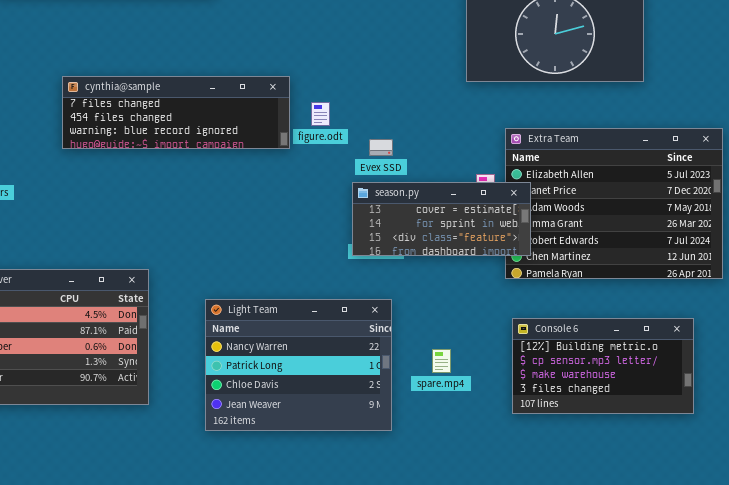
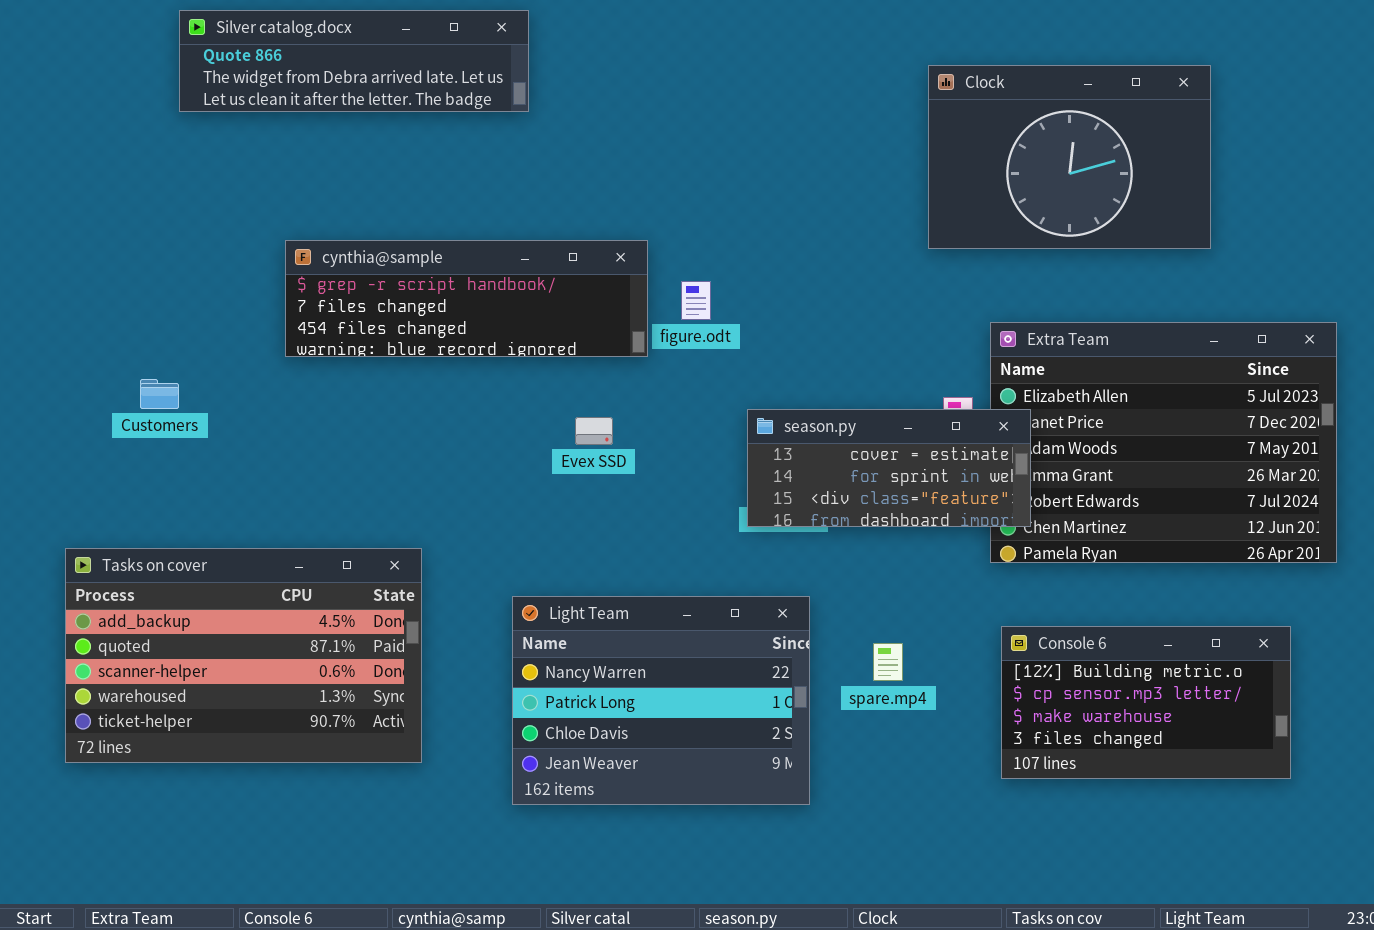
cynthia@sample: [62,76,290,149] -> [285,240,648,357], scrolled up 1 row
Evex SSD: [369,139,393,156] -> [575,417,613,445], moved
spare.mp4: [432,349,451,373] -> [873,643,903,681], moved

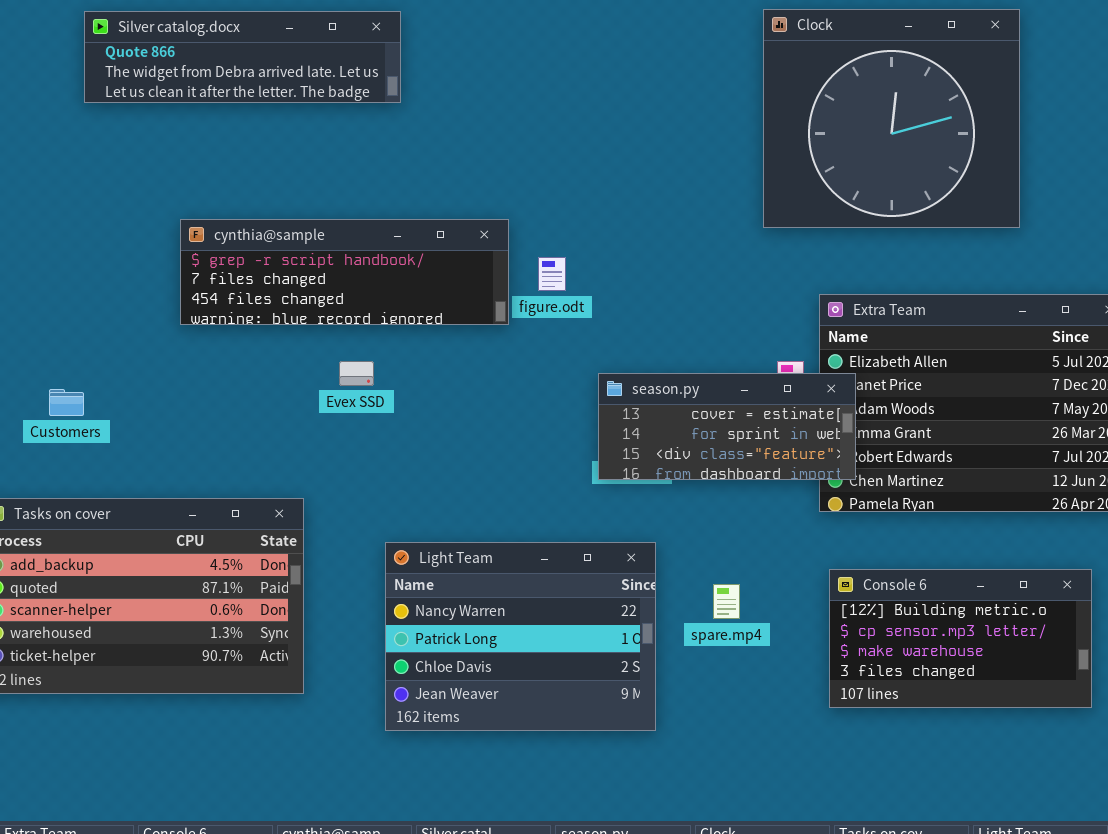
Clock: [928,65,1211,249] -> [763,9,1020,228], resized
Customers: [140,379,179,409] -> [49,389,84,416], moved
Evex SSD: [575,417,613,445] -> [339,361,374,386], moved

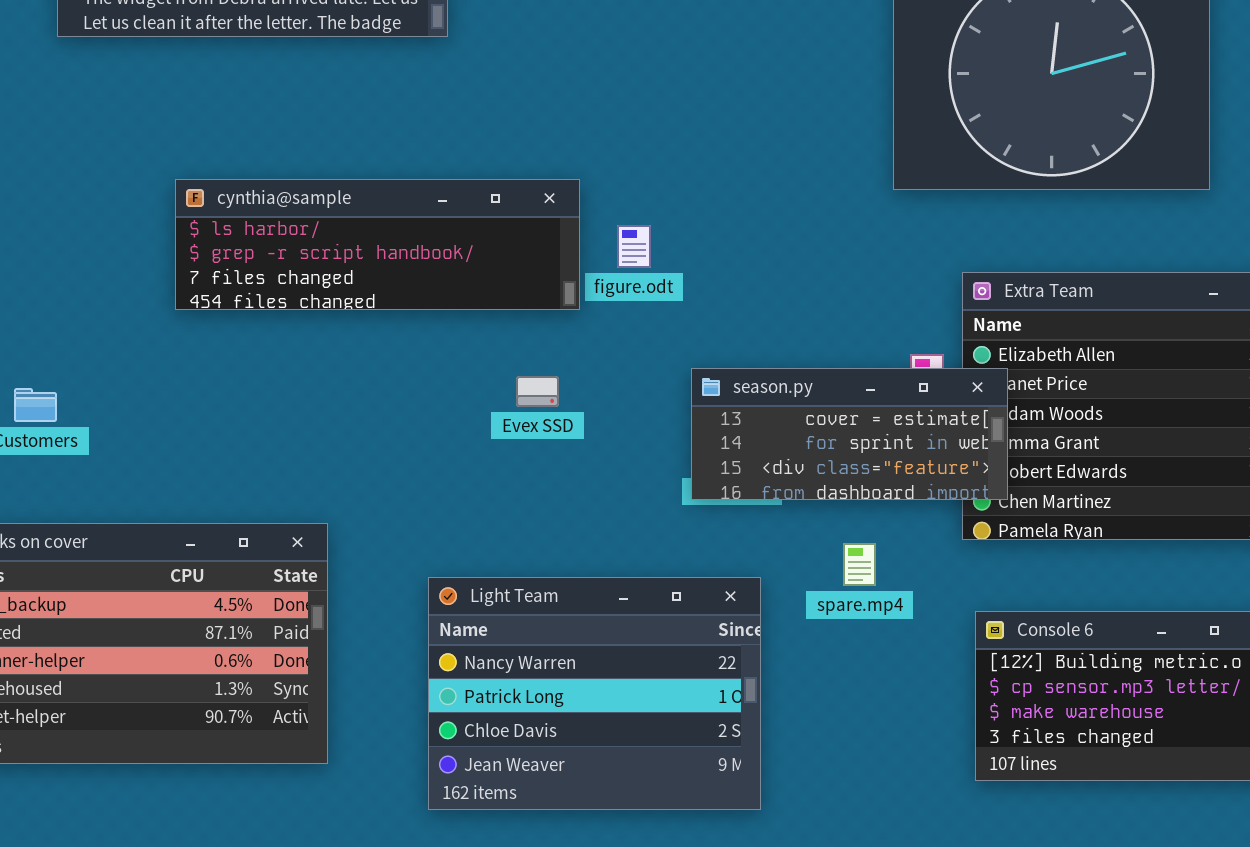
cynthia@sample: [180,219,509,325] -> [175,179,580,310], scrolled up 1 row
Evex SSD: [339,361,374,386] -> [516,376,559,407], moved
spare.mp4: [713,584,740,619] -> [843,543,876,586], moved

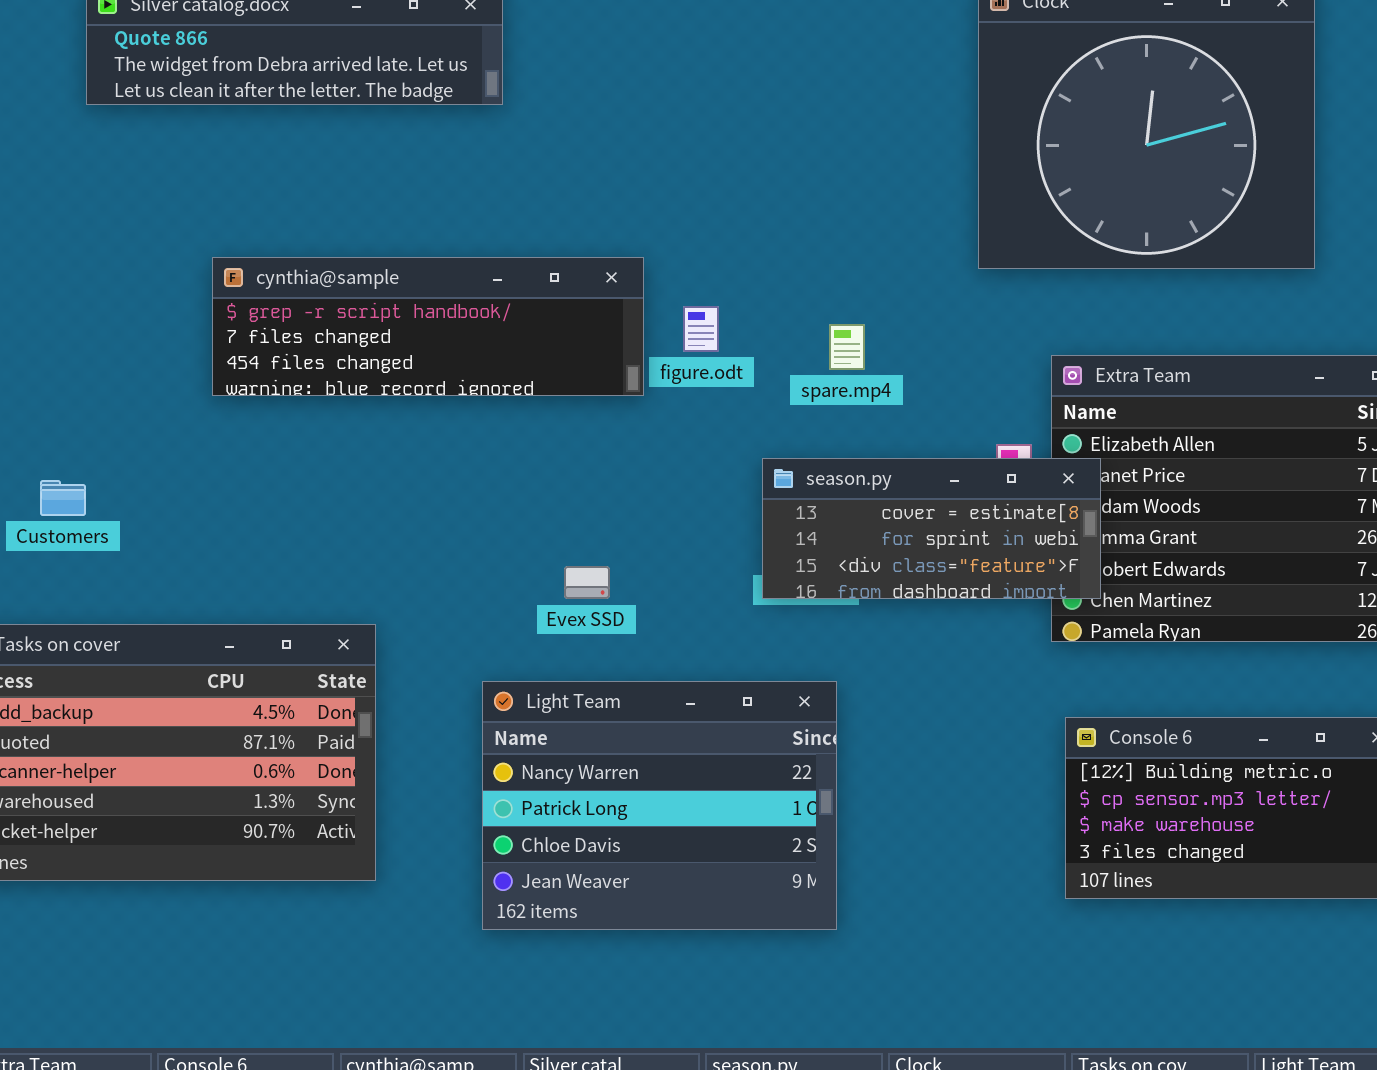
cynthia@sample: [175,179,580,310] -> [212,257,644,396], scrolled down 1 row
Evex SSD: [516,376,559,407] -> [564,566,610,599], moved
spare.mp4: [843,543,876,586] -> [829,324,865,370], moved

